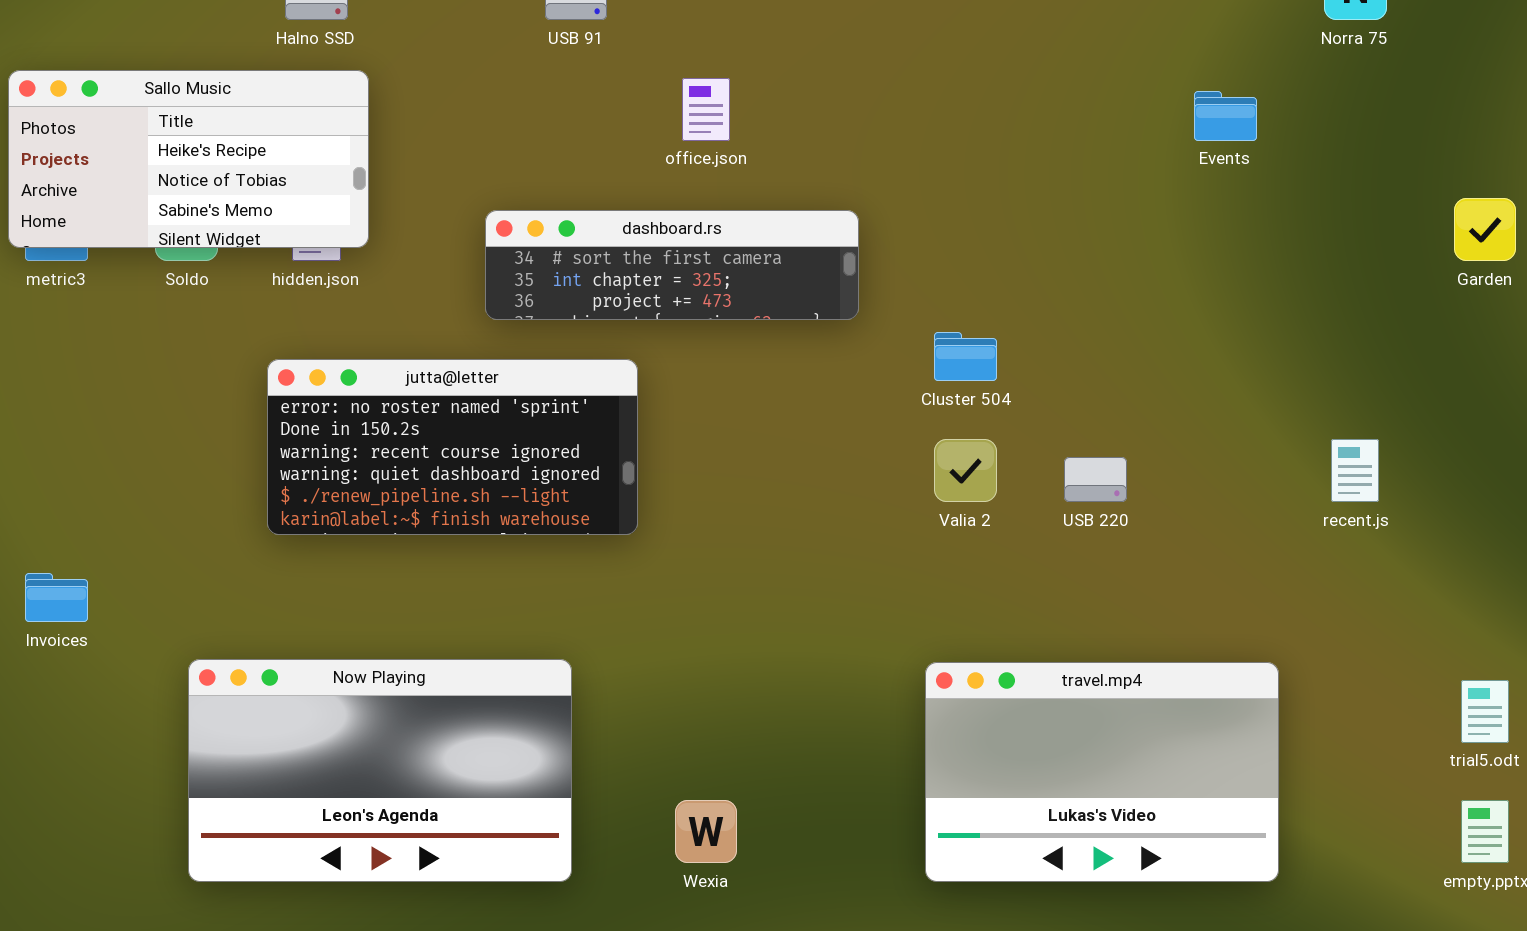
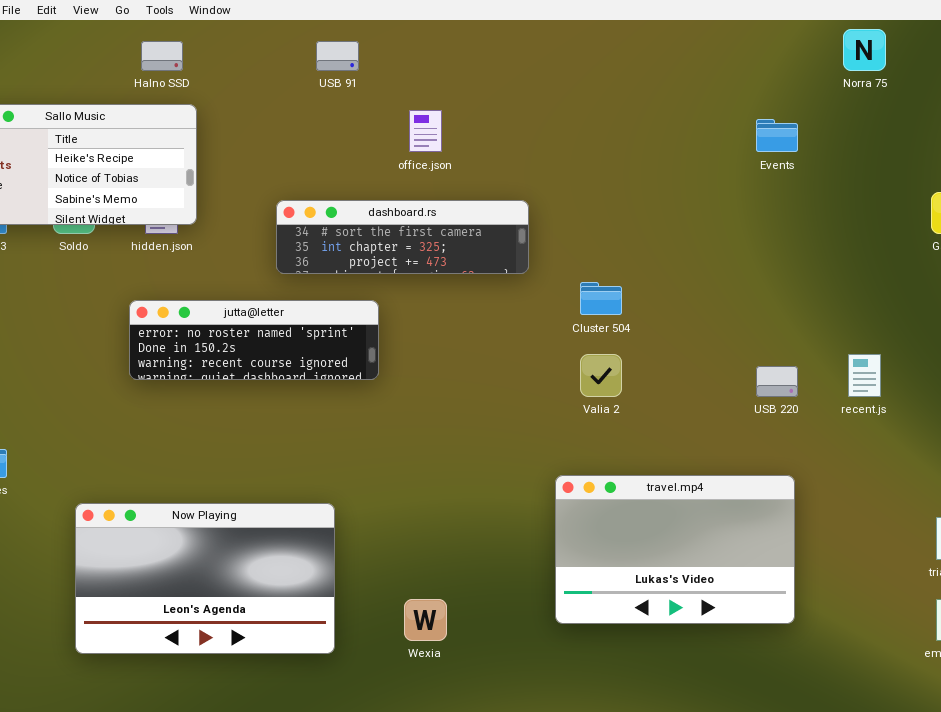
jutta@letter: [267,359,638,535] -> [129,300,379,380], resized
USB 220: [1064,457,1127,502] -> [756,366,798,397], moved
travel.mp4: [925,662,1279,882] -> [555,475,795,624], moved

